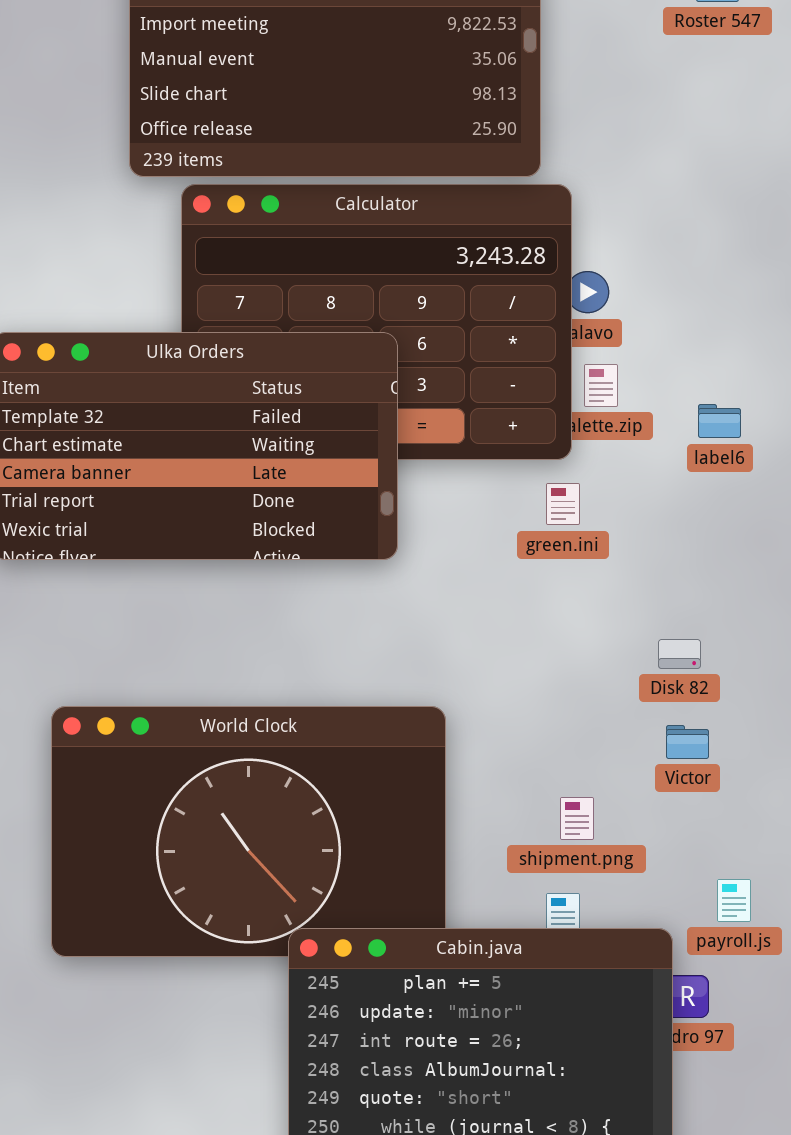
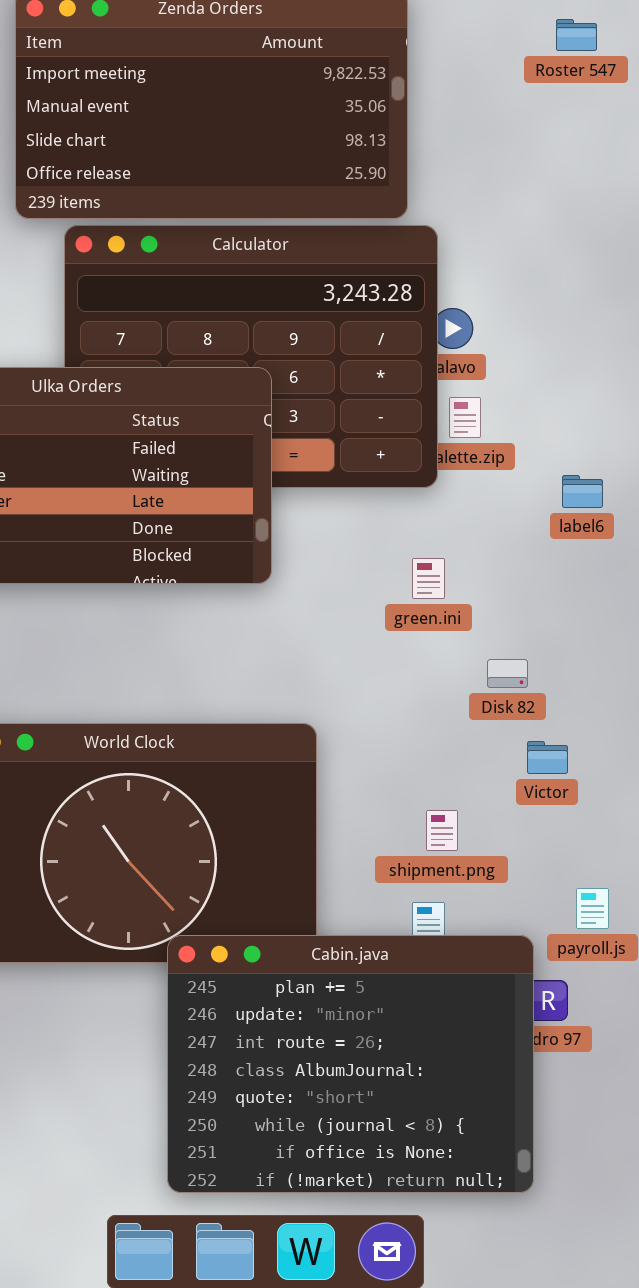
label6: [698,404,741,438] -> [562,475,603,508], moved
green.ini: [546,483,580,525] -> [412,558,445,599], moved
Disk 82: [658,639,701,669] -> [487,659,528,688], moved

